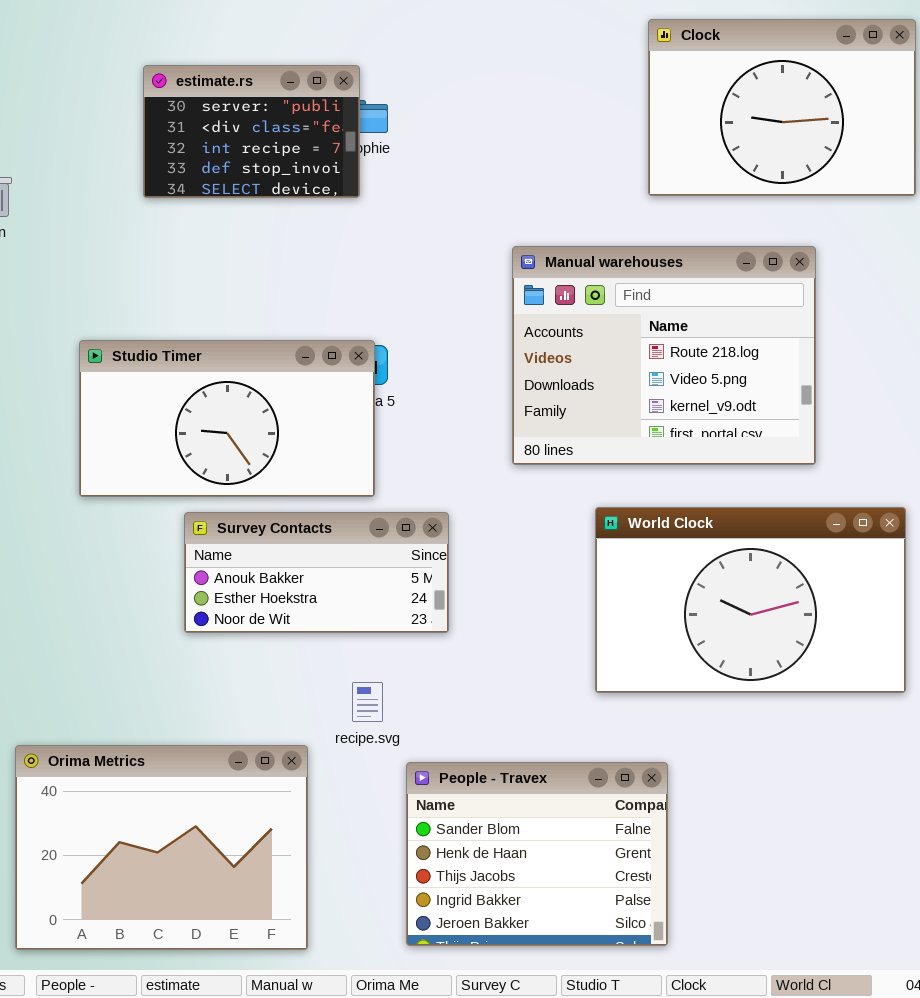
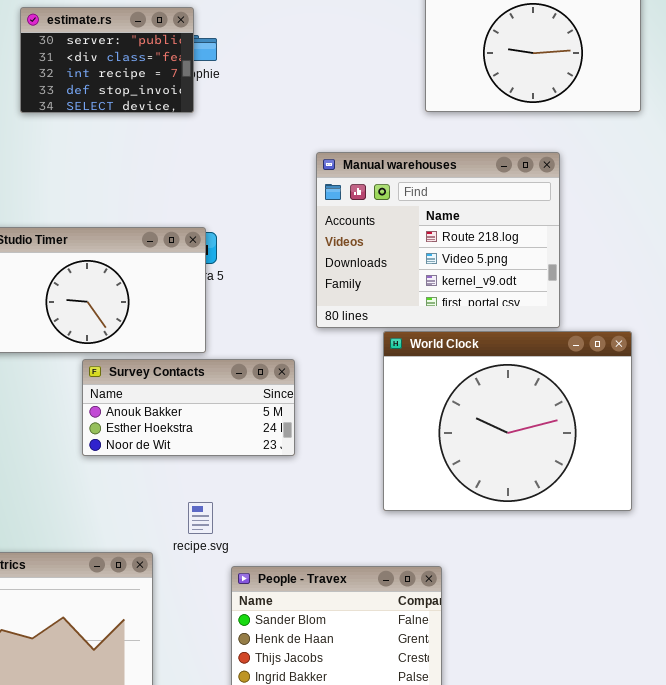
World Clock: [595,507,906,693] -> [383,331,632,511], resized
Survey Contacts: [184,512,449,633] -> [82,359,295,456], moved

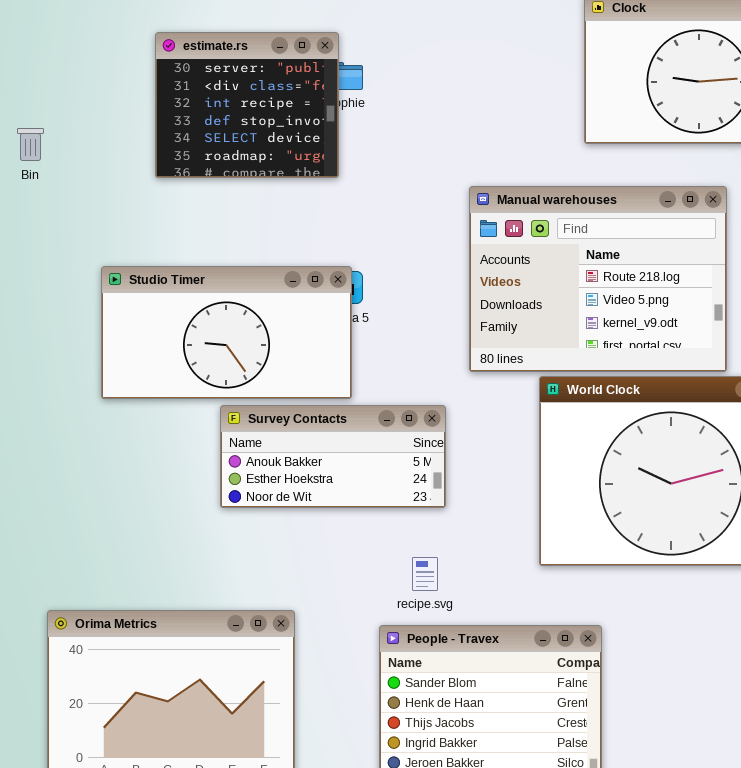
estimate.rs: [20,7,194,113] -> [155,32,339,178], resized
recipe.svg: [188,502,213,534] -> [412,557,438,591], moved

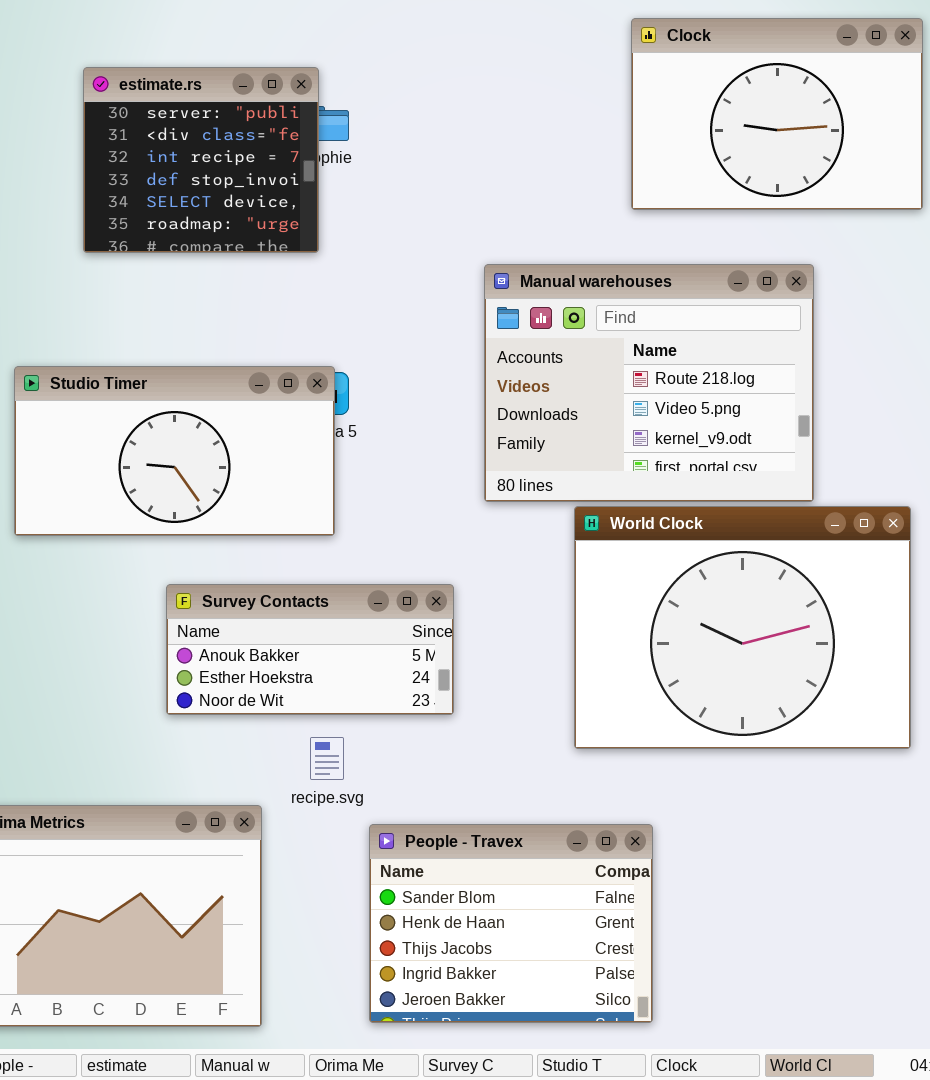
Survey Contacts: [220,405,446,508] -> [166,584,454,715], moved
recipe.svg: [412,557,438,591] -> [310,737,344,780], moved

